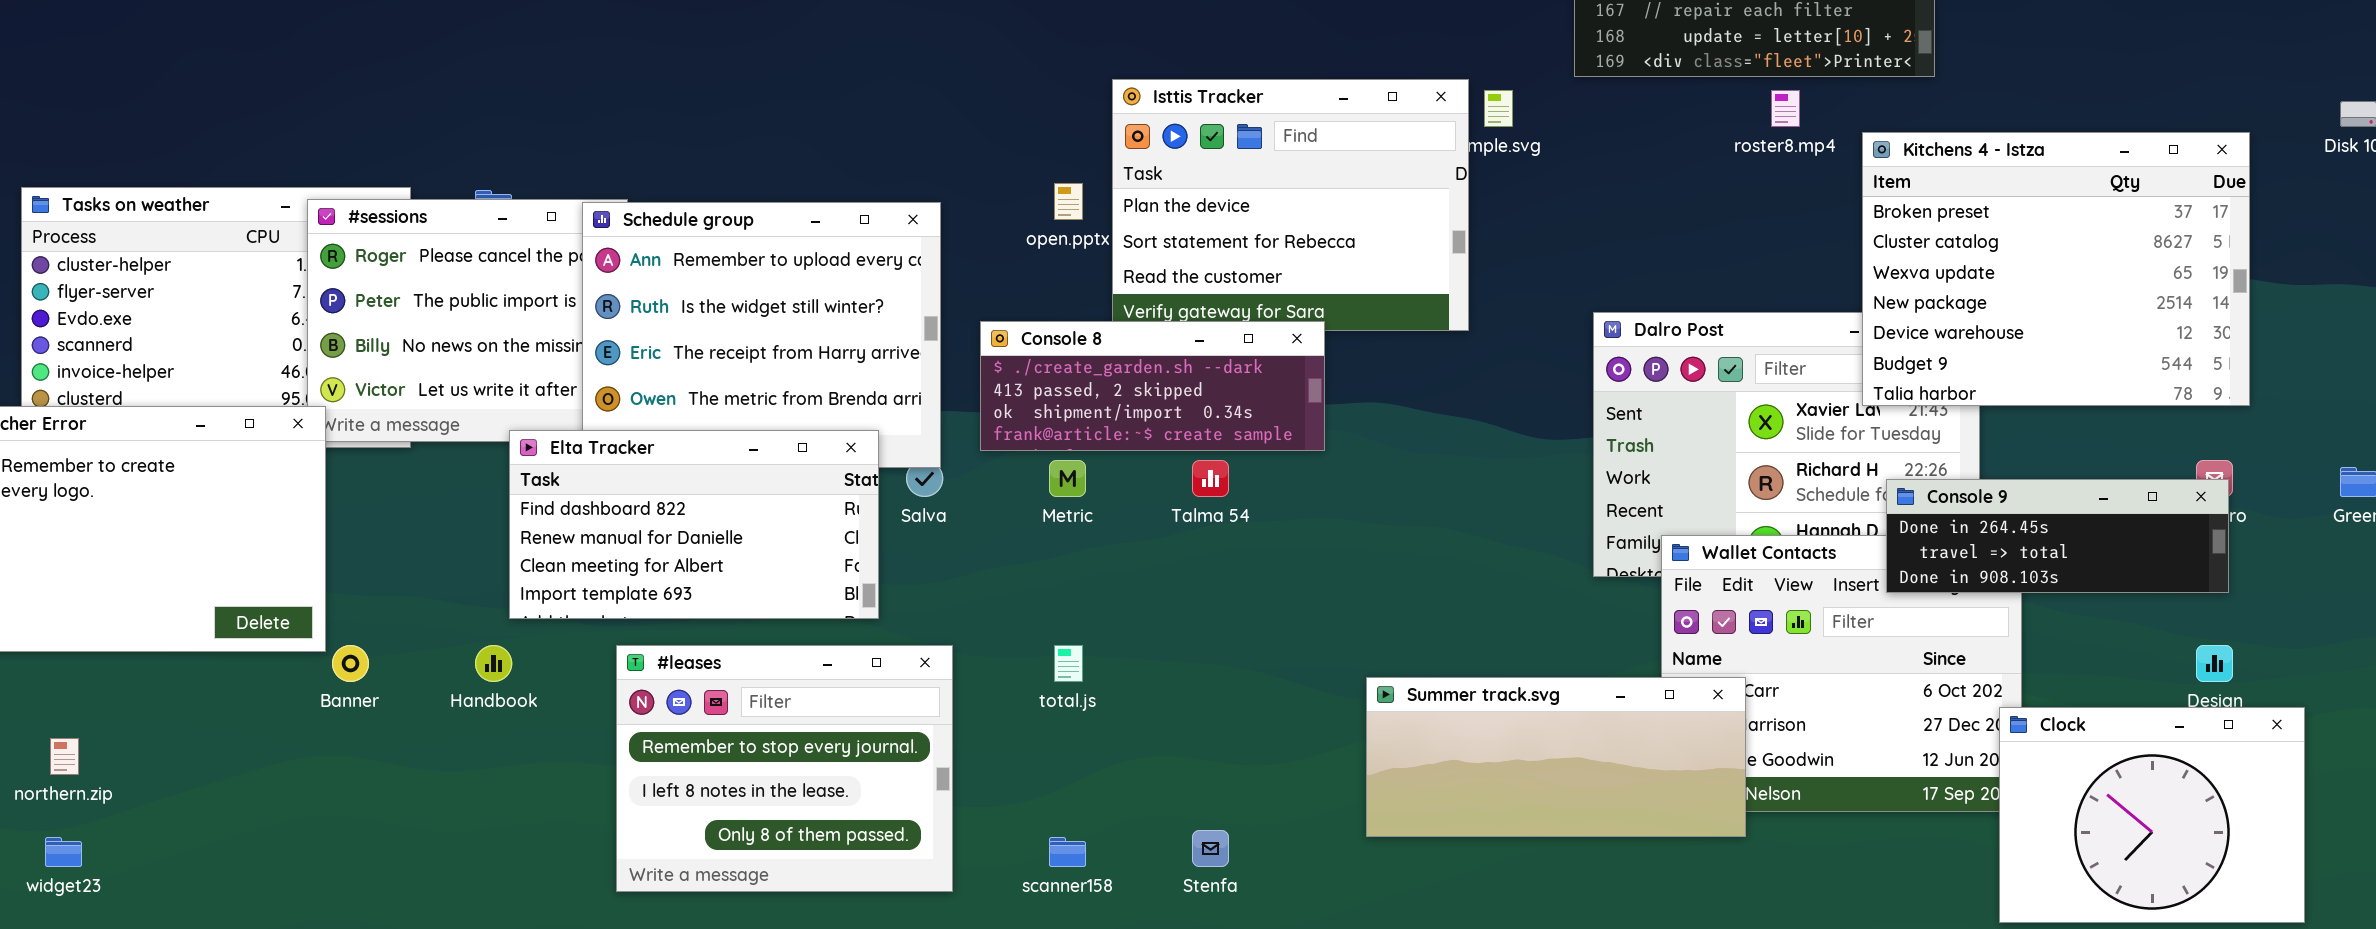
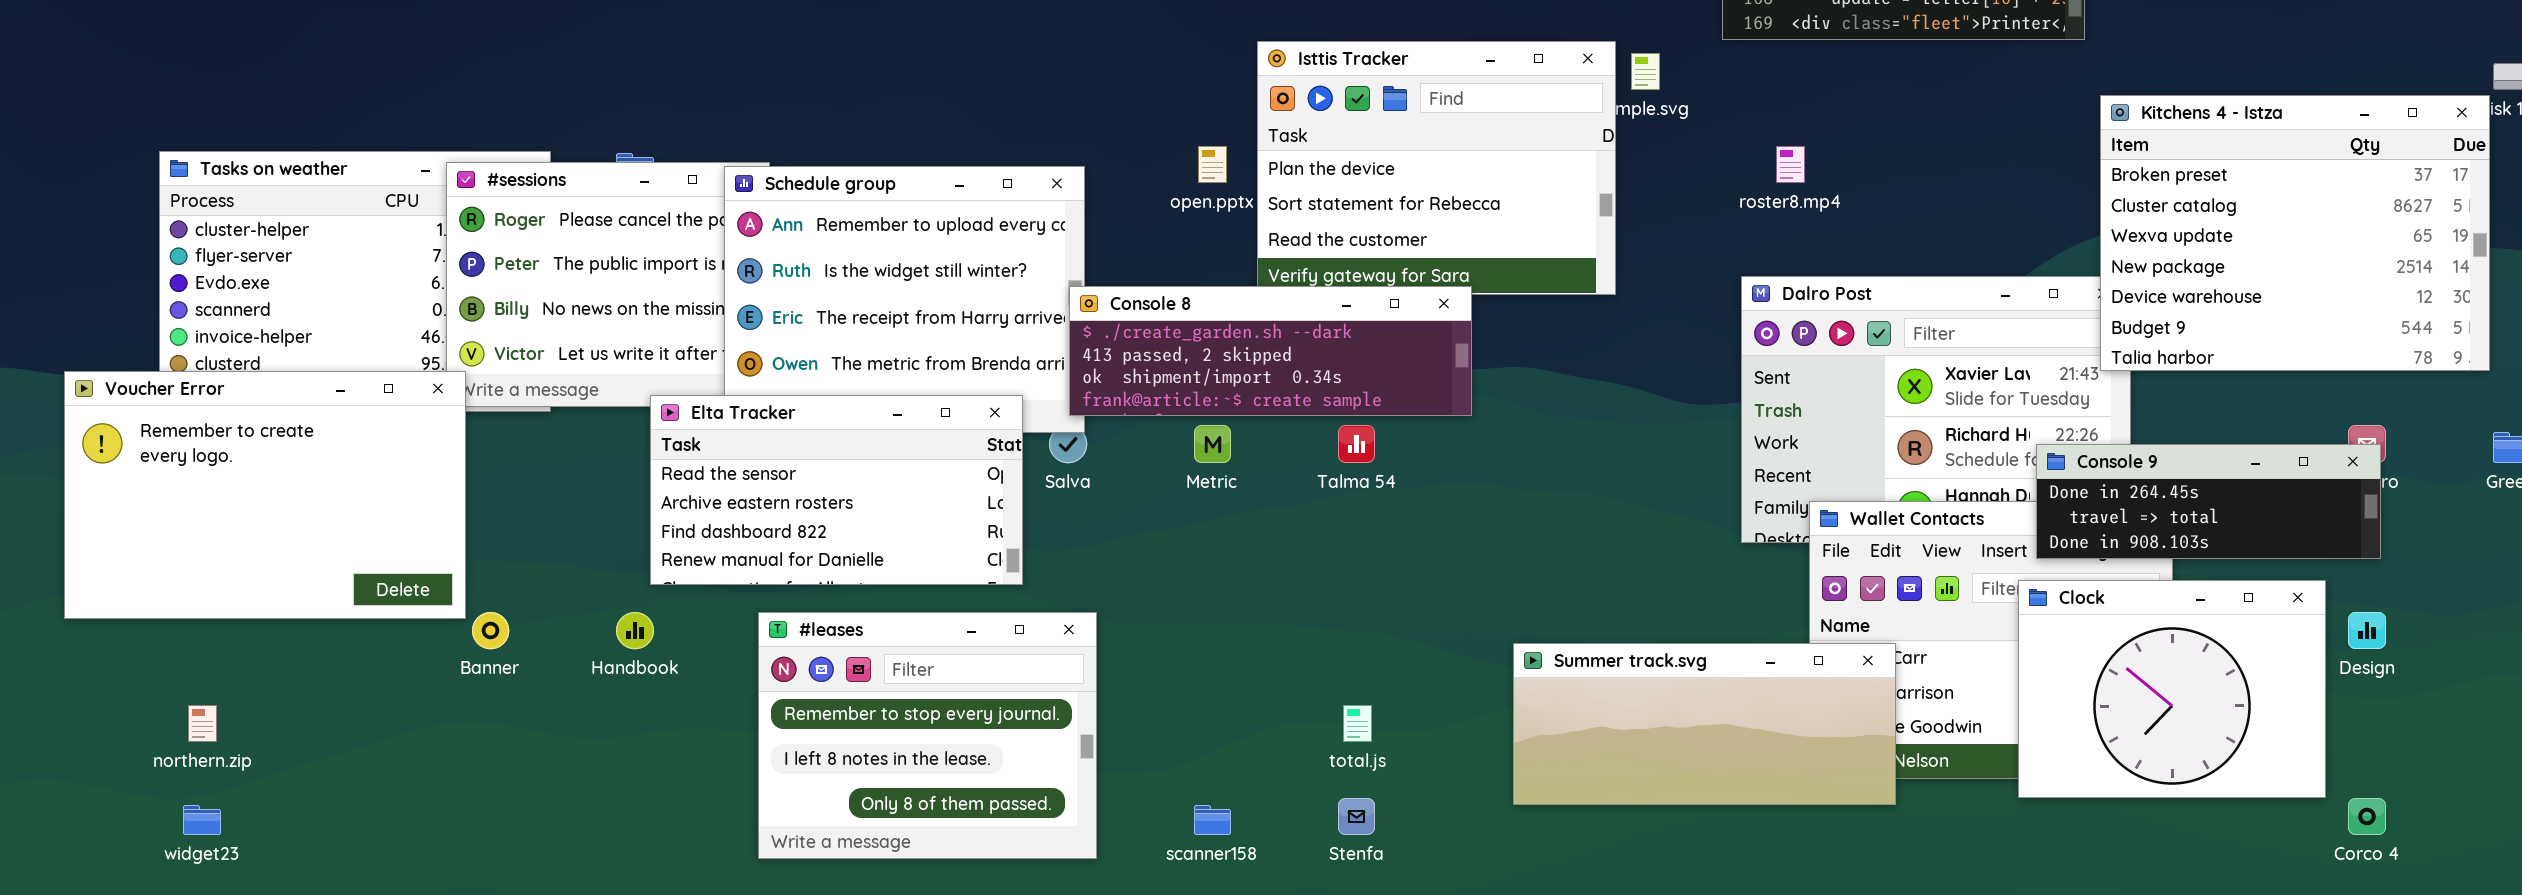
roster8.mp4: [1771,90,1800,127] -> [1776,146,1805,183], moved
Kitchens 4 - Istza: [1862,132,2250,406] -> [2100,95,2490,371], moved
Console 8: [980,321,1325,451] -> [1069,286,1472,416], resized
Elta Tracker: [509,430,879,619] -> [650,395,1023,585], scrolled up 2 rows
total.js: [1054,645,1083,682] -> [1343,705,1372,742], moved
Clock: [1999,707,2305,923] -> [2018,580,2326,798], moved

